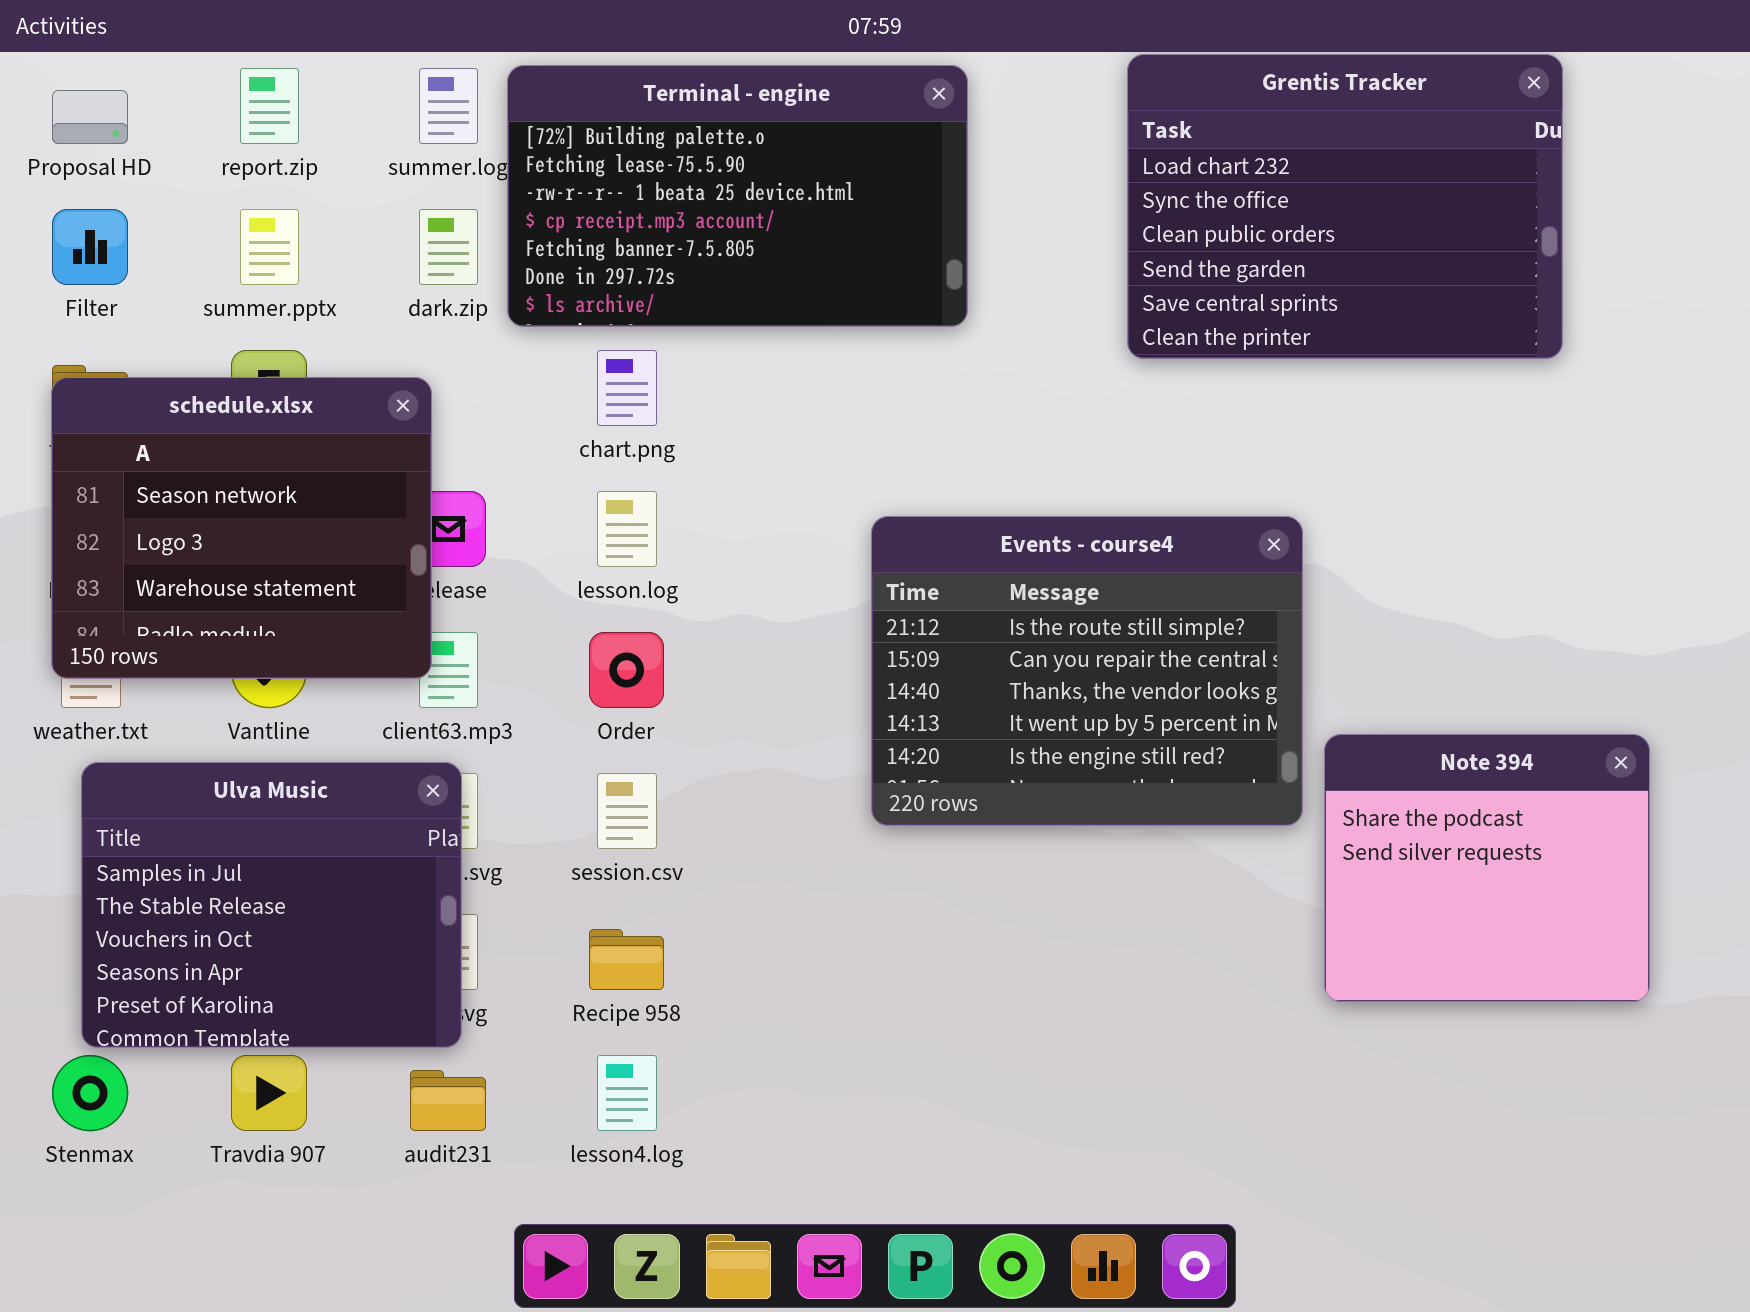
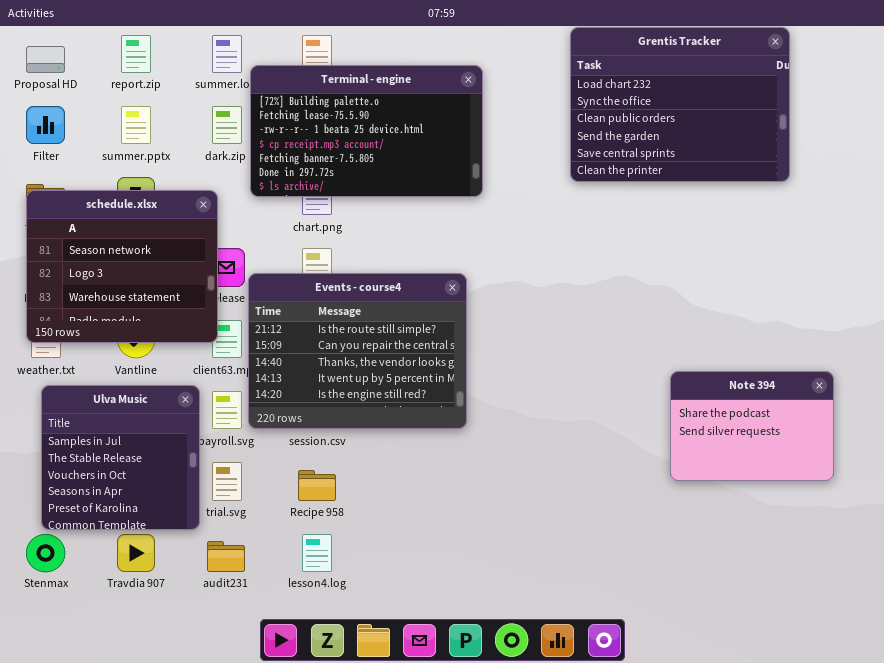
Terminal - engine: [507,65,968,327] -> [250,65,483,197], moved
Events - course4: [871,516,1303,826] -> [248,273,467,429], moved
Note 394: [1324,734,1650,1002] -> [670,371,834,481], resized
Ulva Music: [81,762,462,1048] -> [41,385,200,530], resized

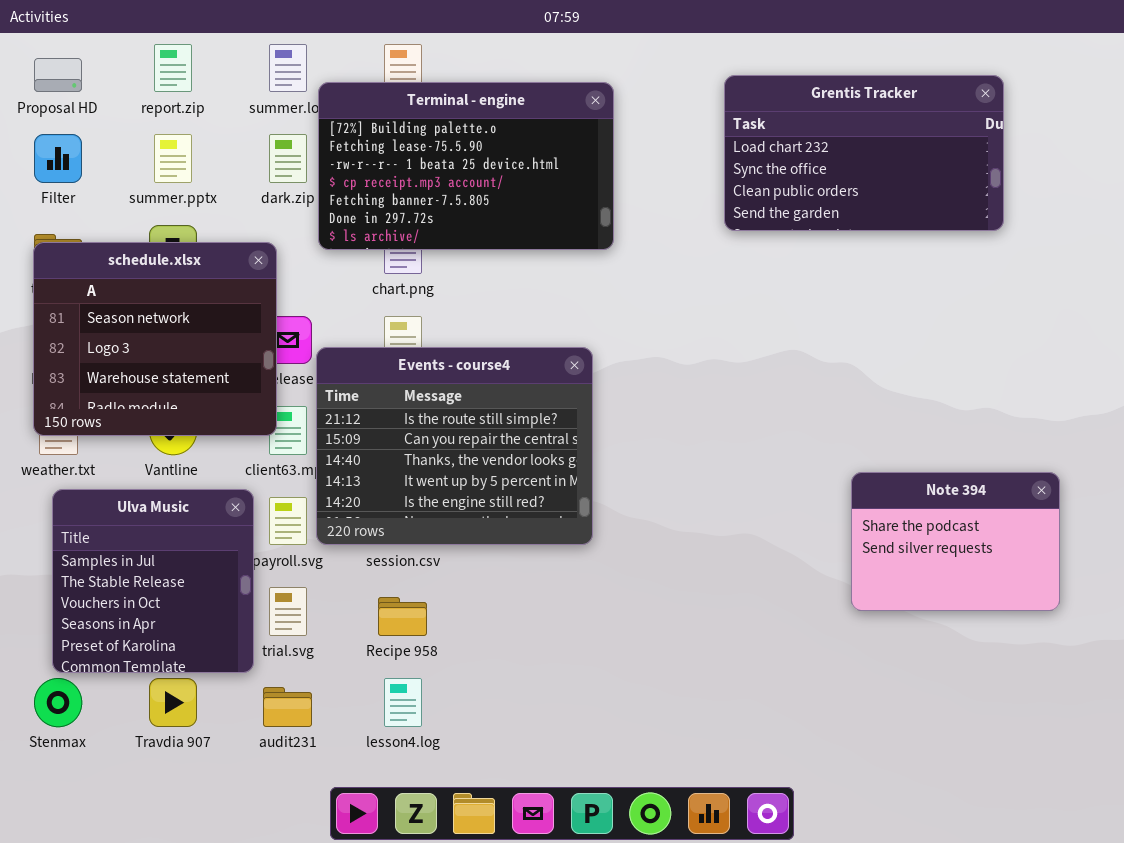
Grentis Tracker: [570,27,790,182] -> [724,75,1004,231], resized

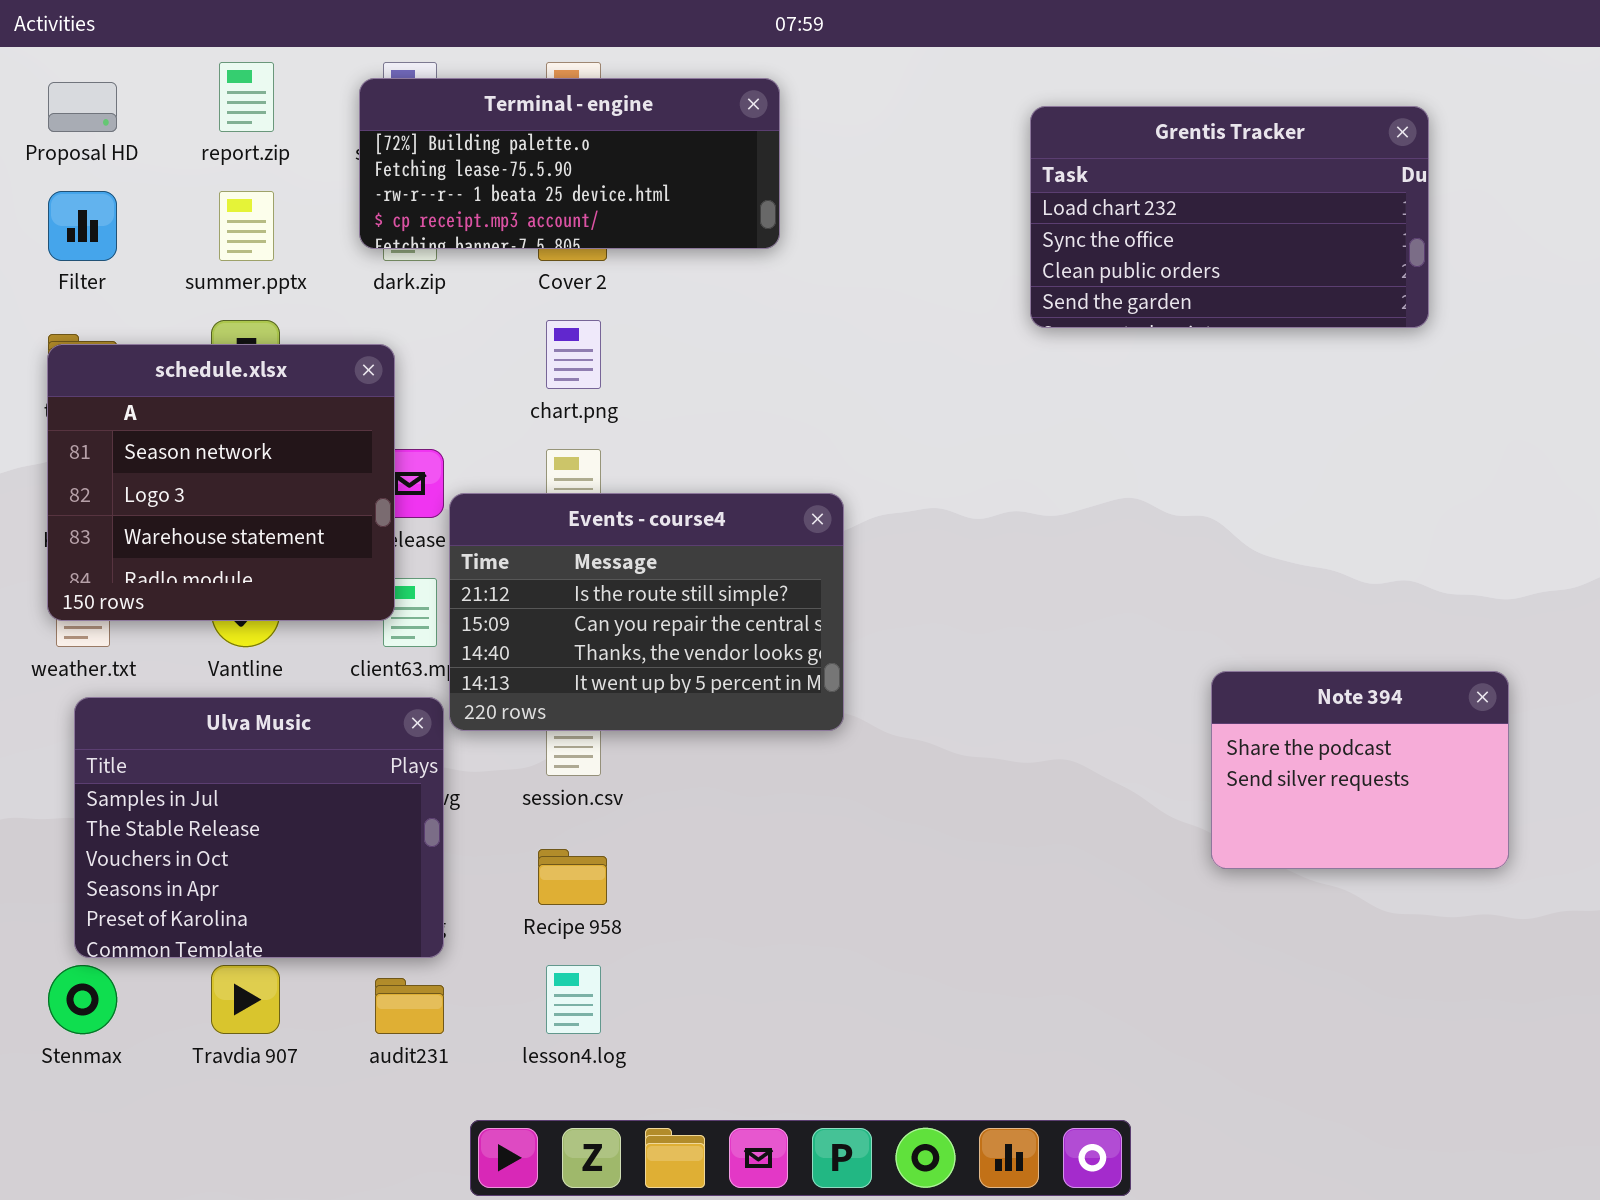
Terminal - engine: [318,82,614,250] -> [359,78,780,249], moved, resized
Events - course4: [316,347,593,545] -> [449,493,844,731], resized
Ulva Music: [52,489,254,673] -> [74,697,444,958], resized

